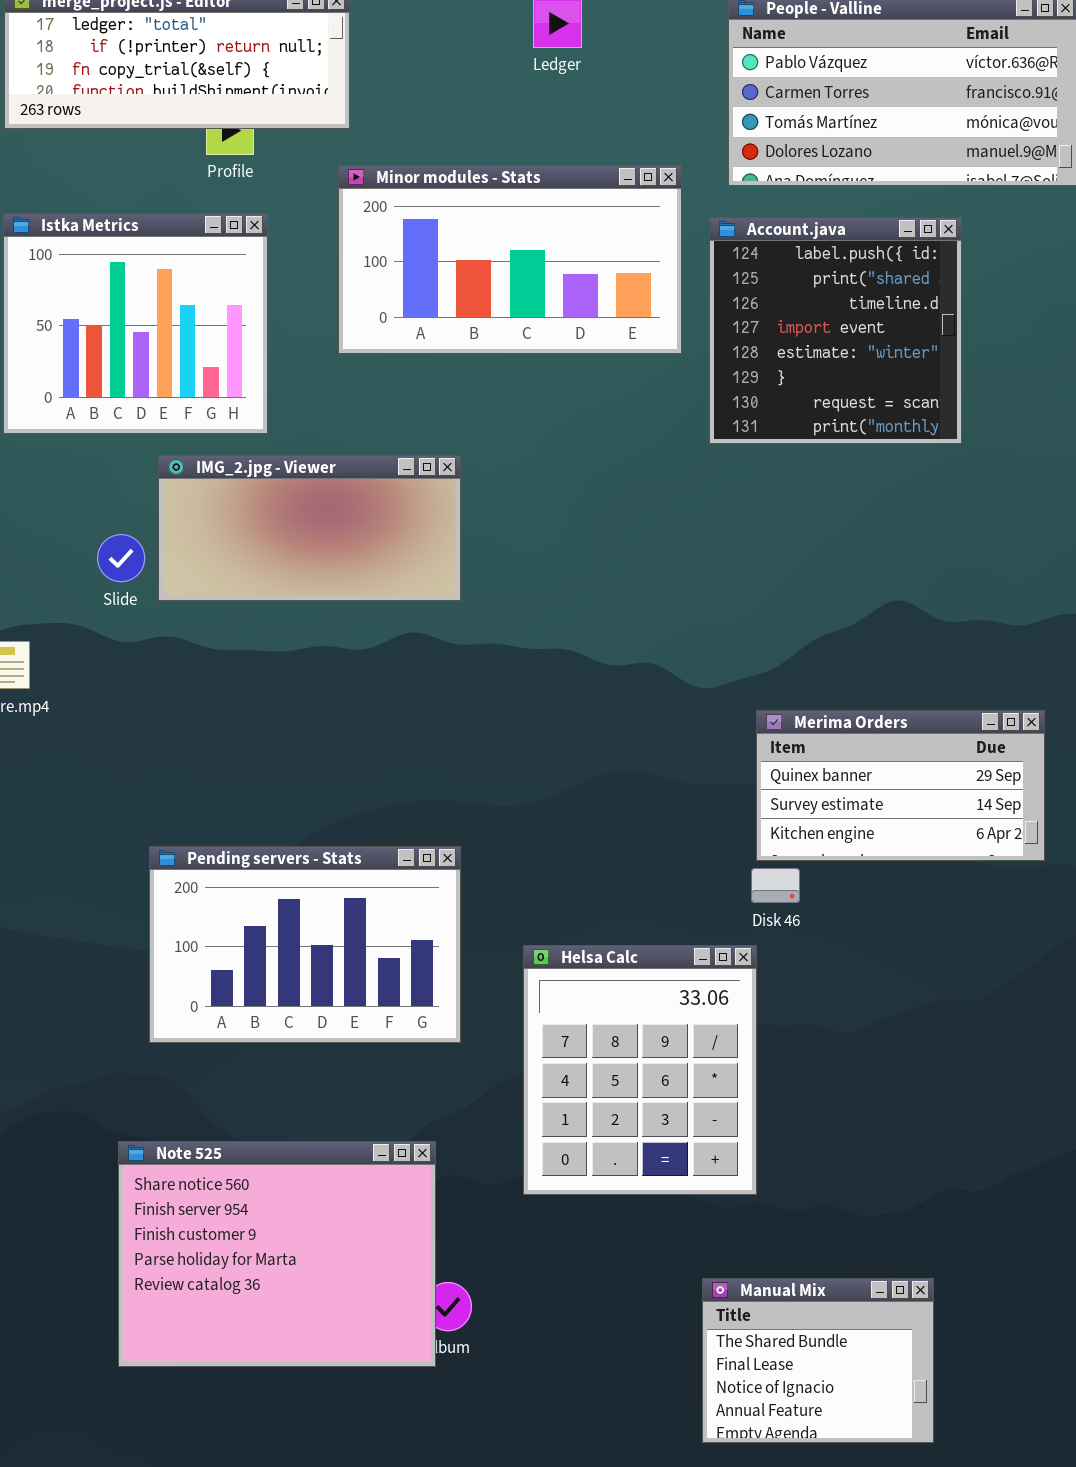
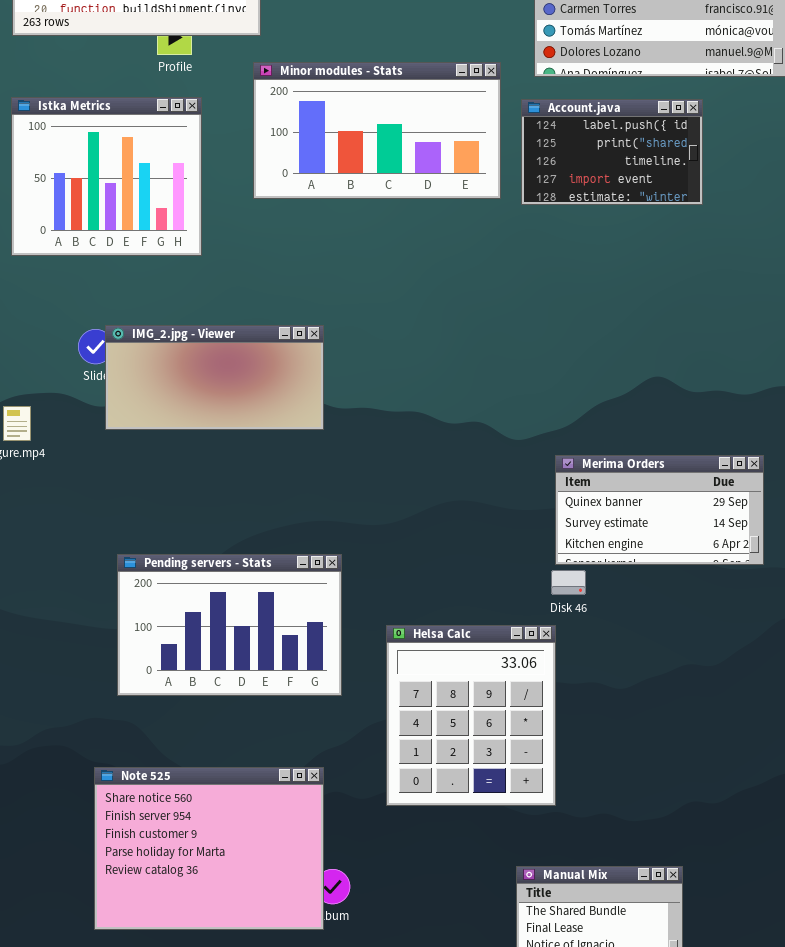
Account.java: [709,217,962,444] -> [521,99,703,205], resized
IMG_2.jpg - Viewer: [158,455,461,601] -> [105,325,324,430], moved

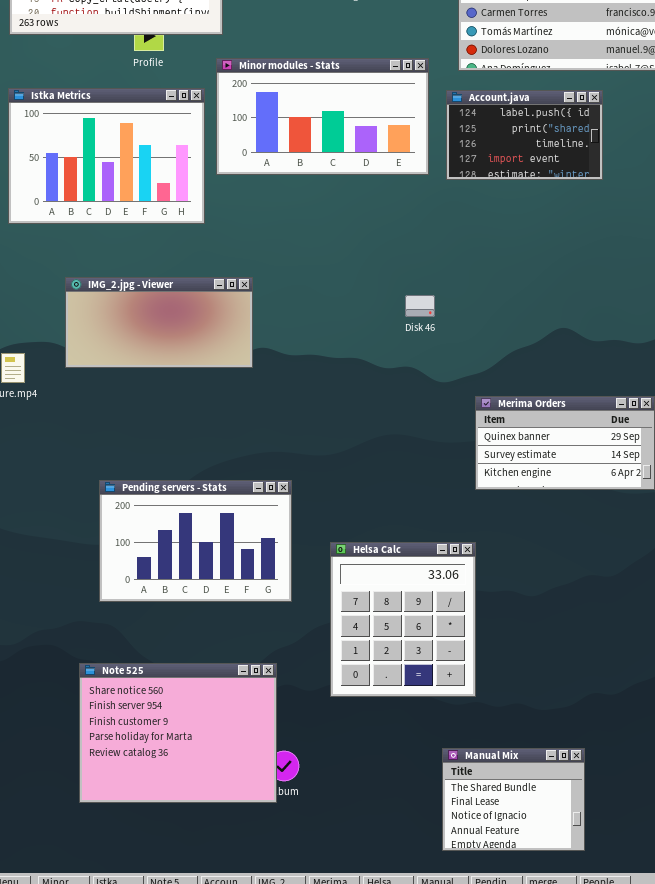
Istka Metrics: [11,97,202,256] -> [8,88,205,224], resized
IMG_2.jpg - Viewer: [105,325,324,430] -> [65,277,253,368], moved
Disk 46: [551,570,586,595] -> [405,295,435,317], moved

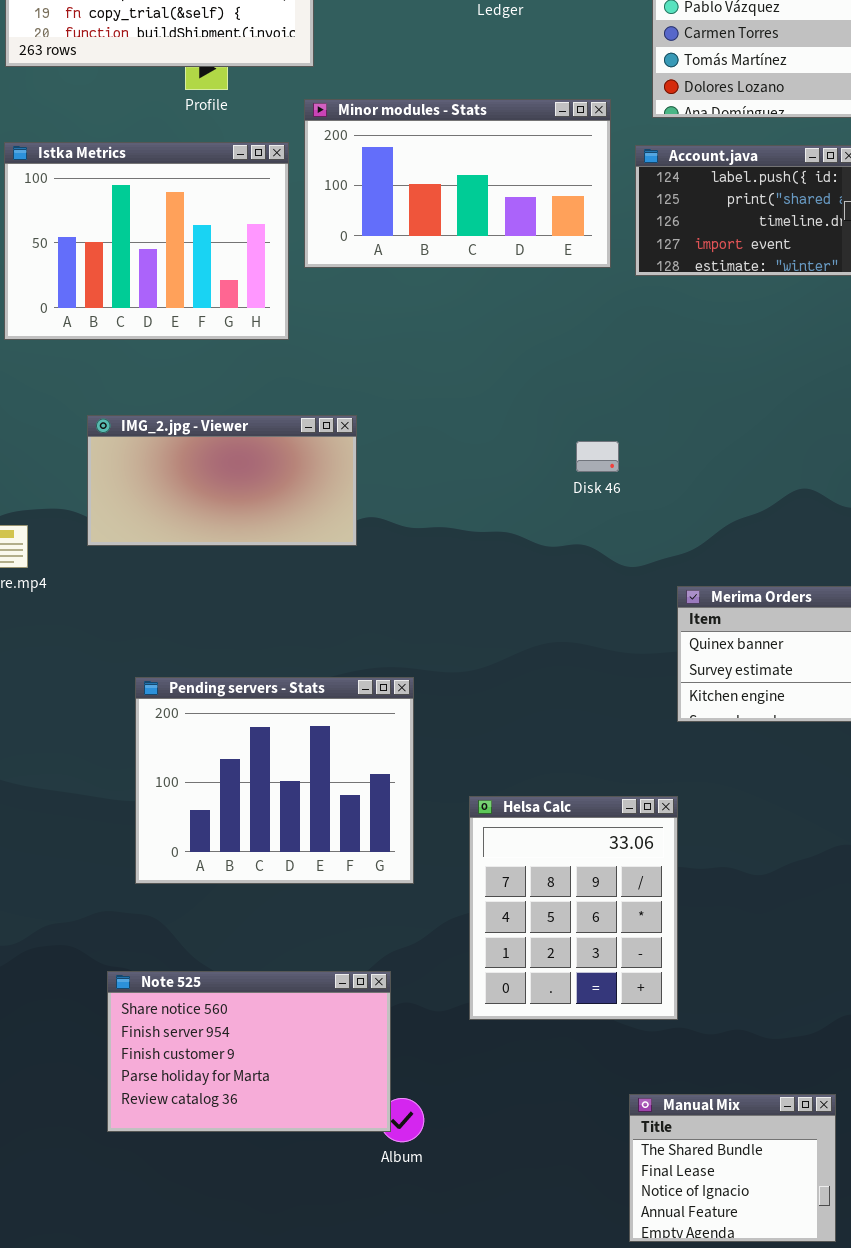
Pending servers - Stats: [99,480,292,602] -> [135,677,414,884], resized
Note 525: [79,663,277,803] -> [107,971,391,1132], resized

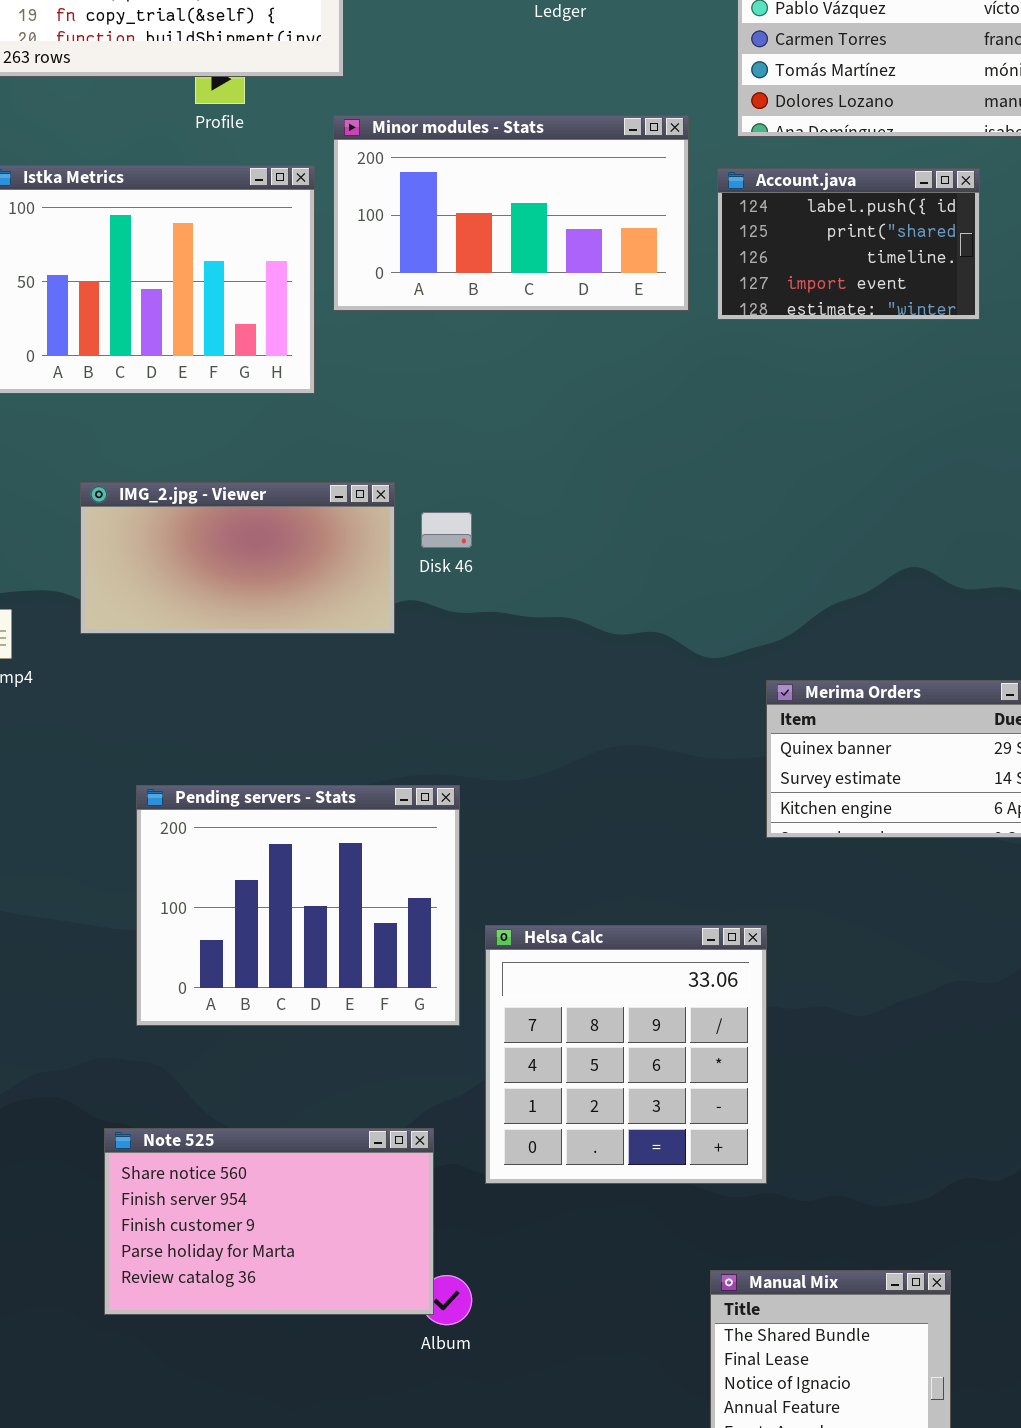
Disk 46: [576,441,619,472] -> [421,512,472,548], moved
Helsa Calc: [469,796,678,1020] -> [485,925,767,1184], resized

